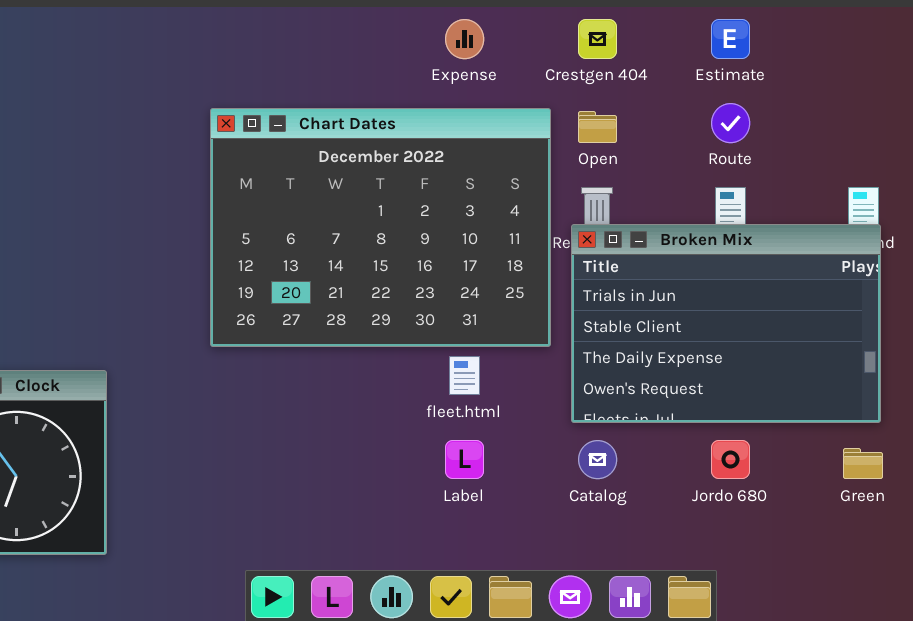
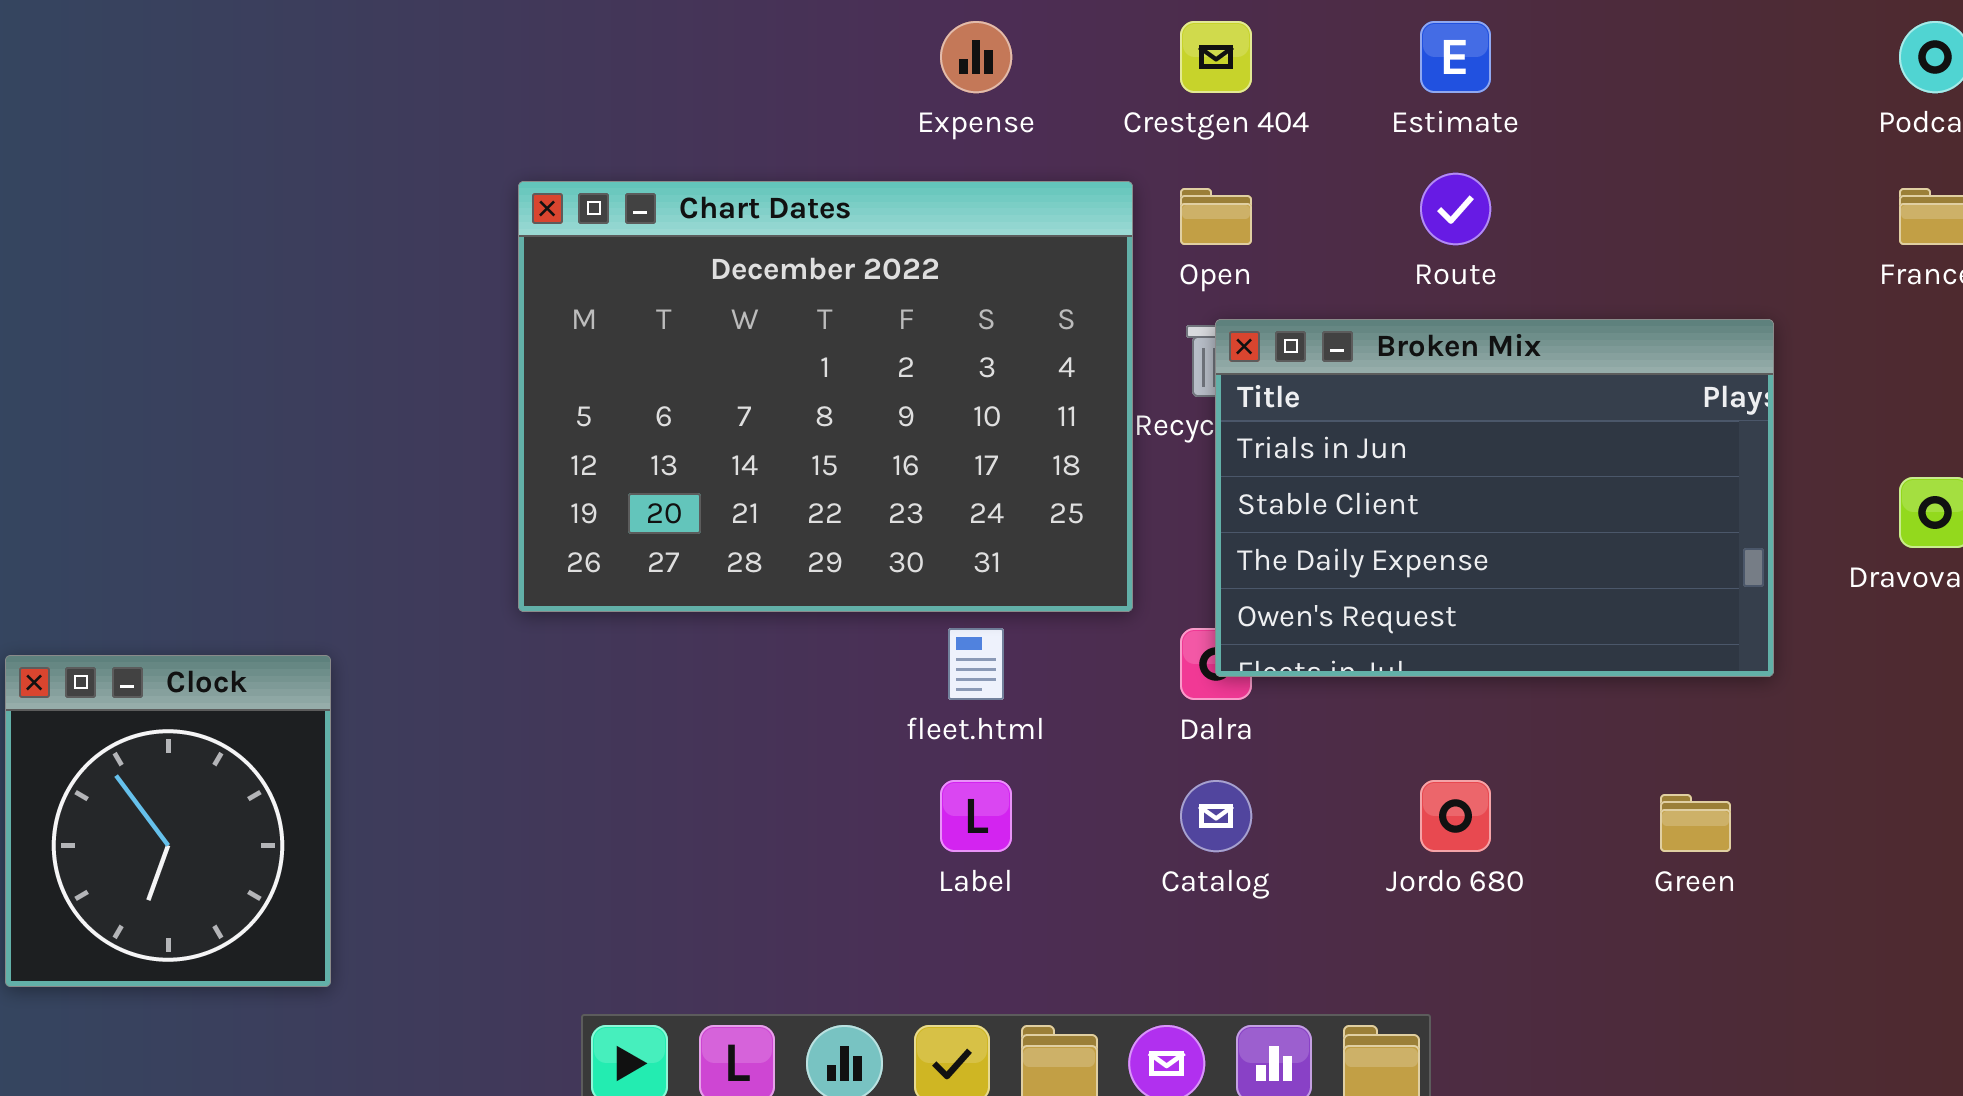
Broken Mix: [571,224,881,423] -> [1215,319,1774,677], moved

